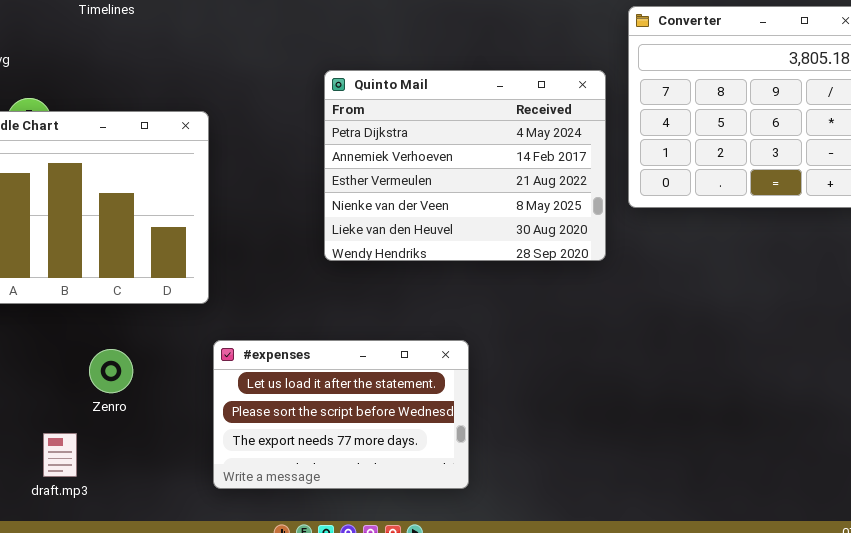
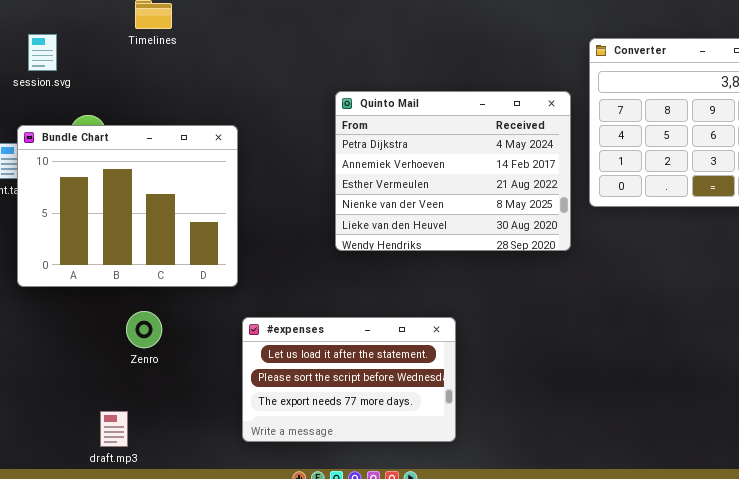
Zenro: [89,349,133,393] -> [126,311,162,348], moved
draft.mp3: [43,433,77,477] -> [100,411,128,447], moved

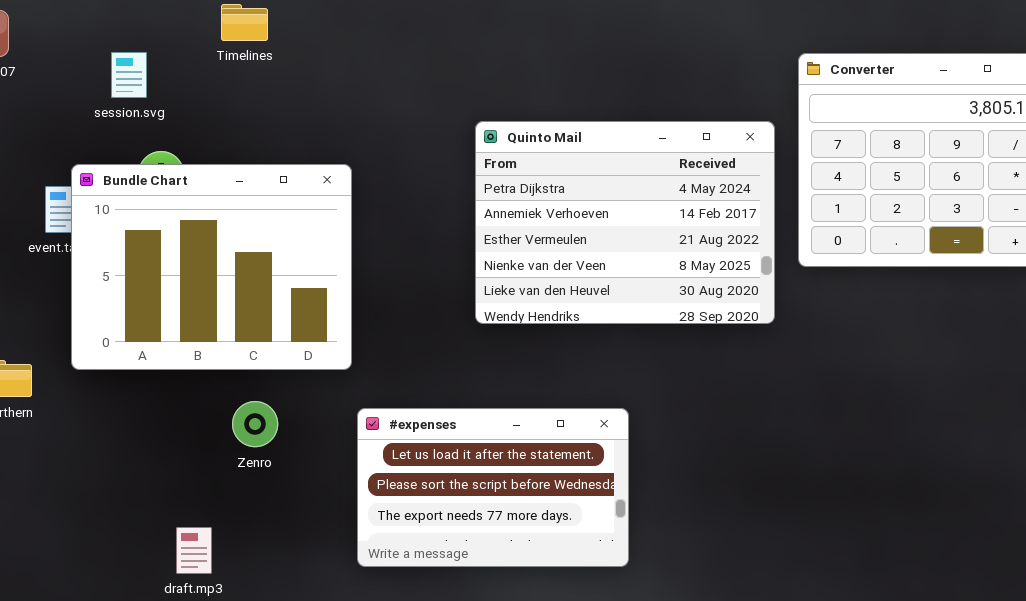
session.svg: [28,34,57,71] -> [111,52,147,98], moved
Zenro: [126,311,162,348] -> [232,401,278,447], moved

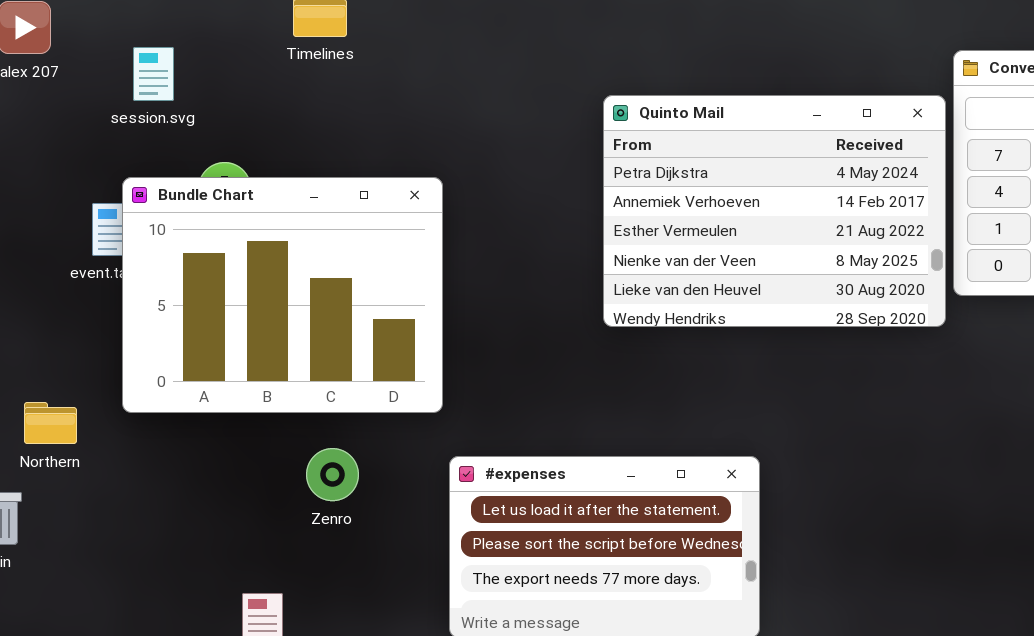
session.svg: [111,52,147,98] -> [133,47,174,101], moved
Quinto Mail: [475,121,775,324] -> [603,95,946,327], moved

